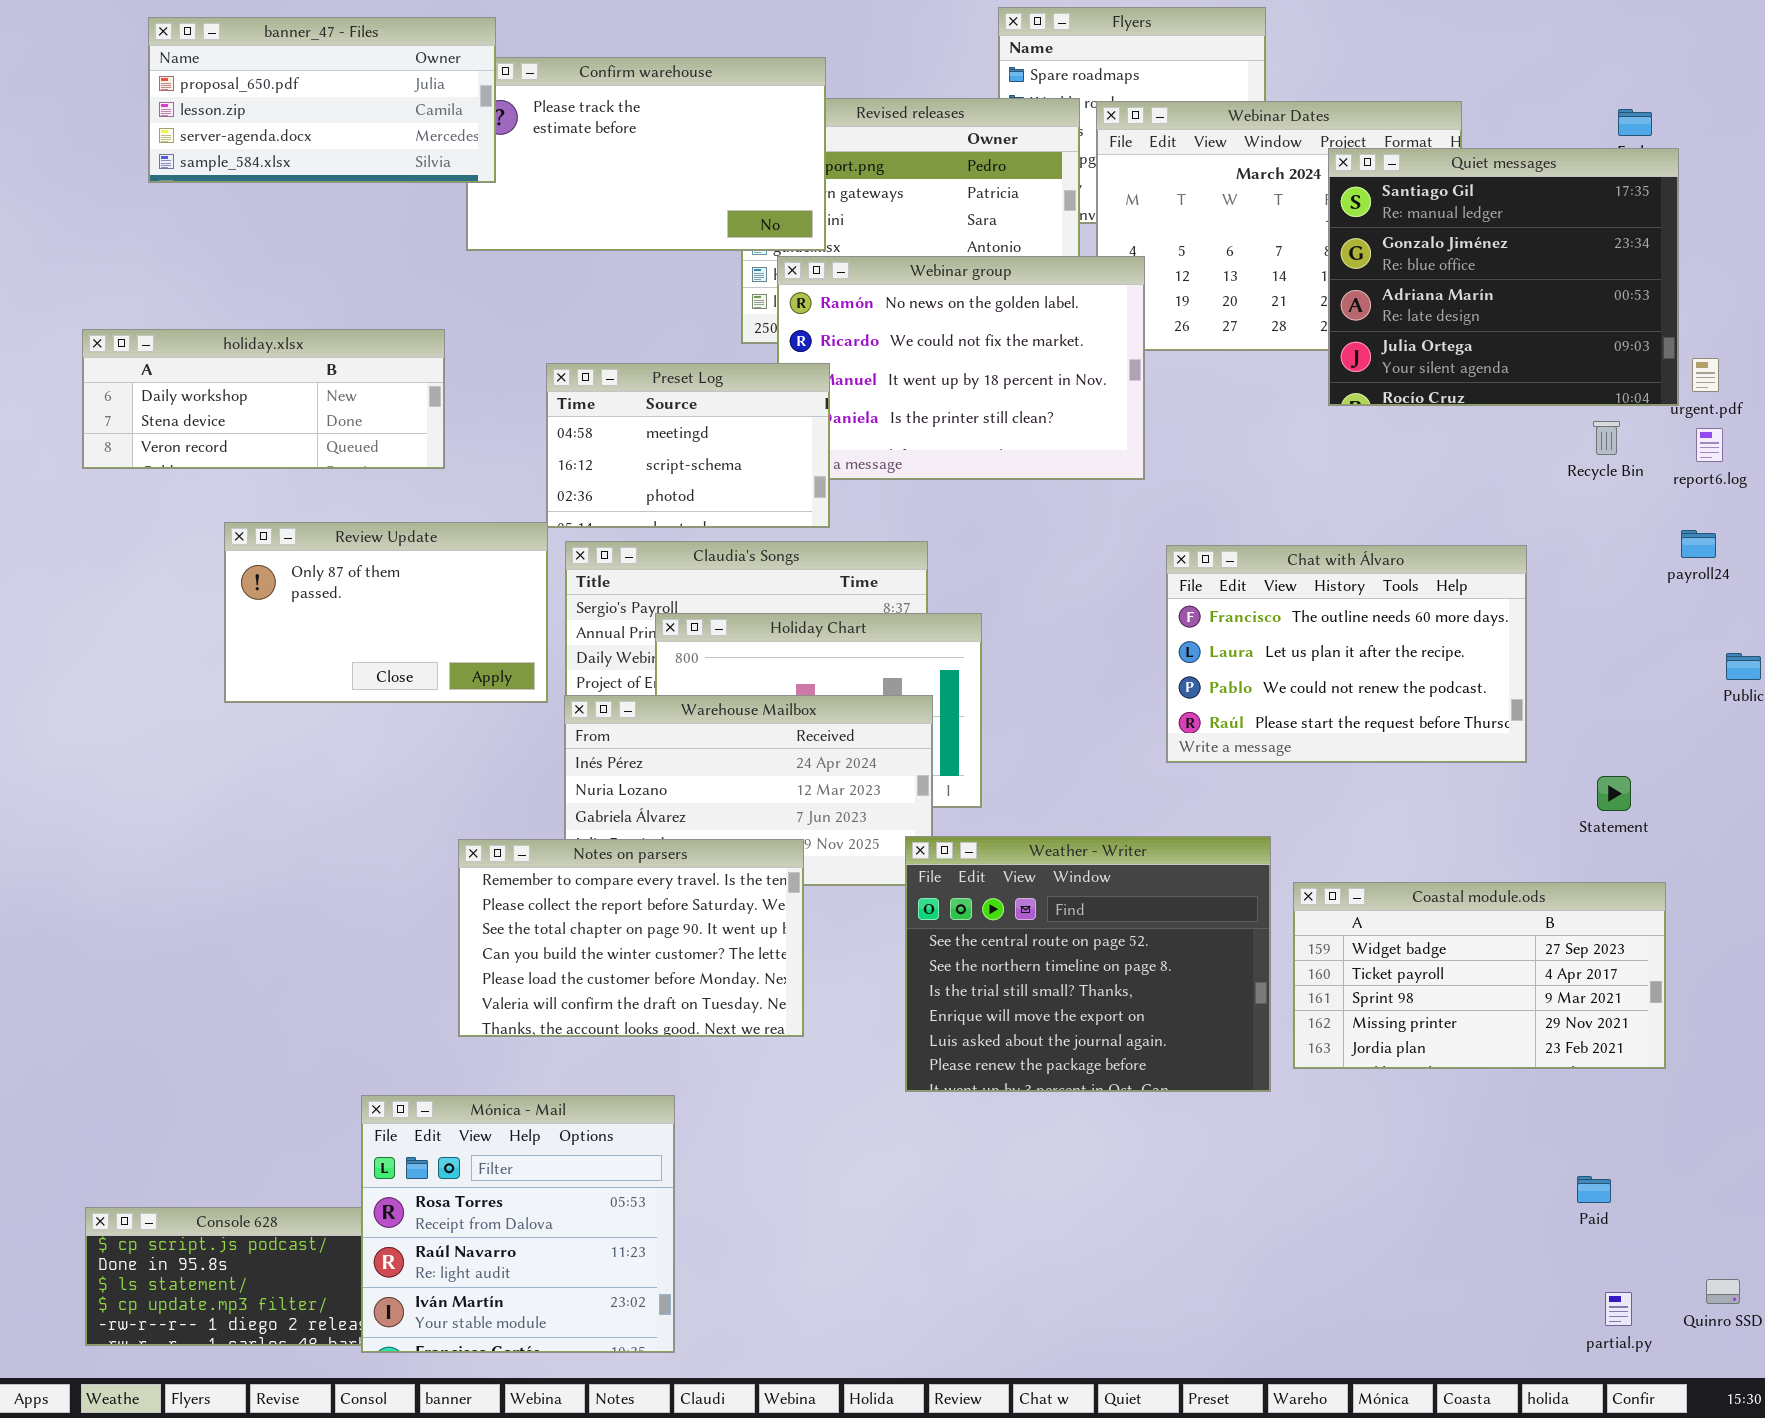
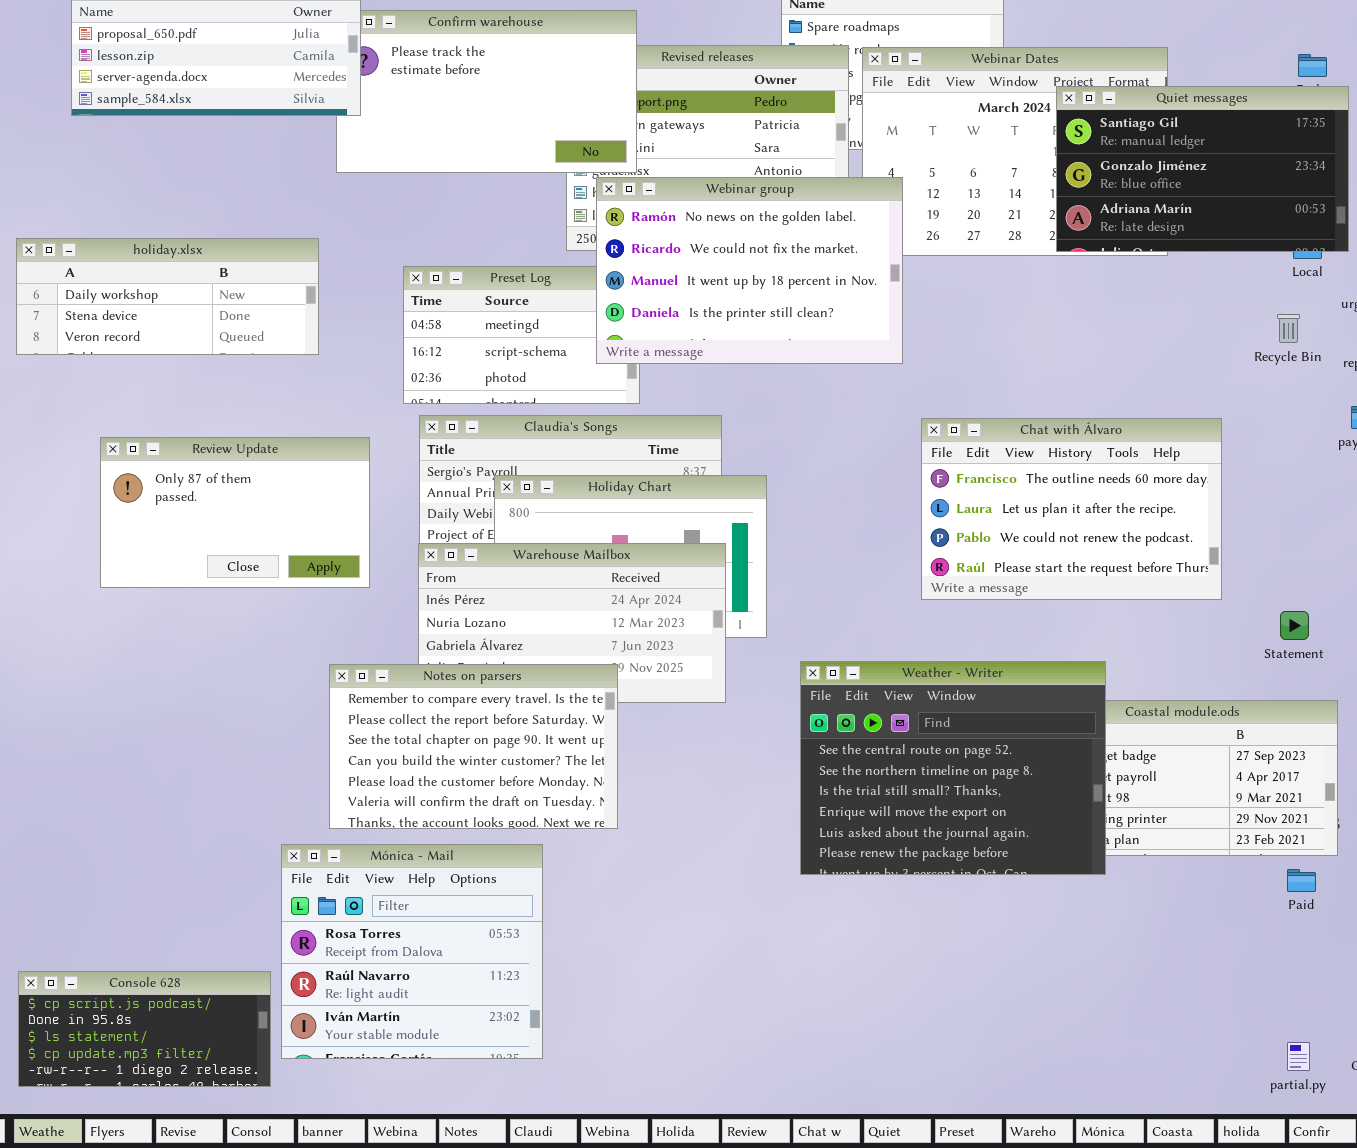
Quiet messages: [1328,148,1679,406] -> [1056,86,1349,252], resized
Webinar group: [777,256,1145,480] -> [596,177,903,364], raised
Review Update: [224,522,548,703] -> [100,437,370,588], moved
Weather - Writer: [905,836,1271,1092] -> [800,661,1106,875], moved
Mónica - Mail: [361,1095,675,1353] -> [281,844,543,1059], moved
Paid: [1577,1176,1611,1203] -> [1287,869,1316,892], moved

